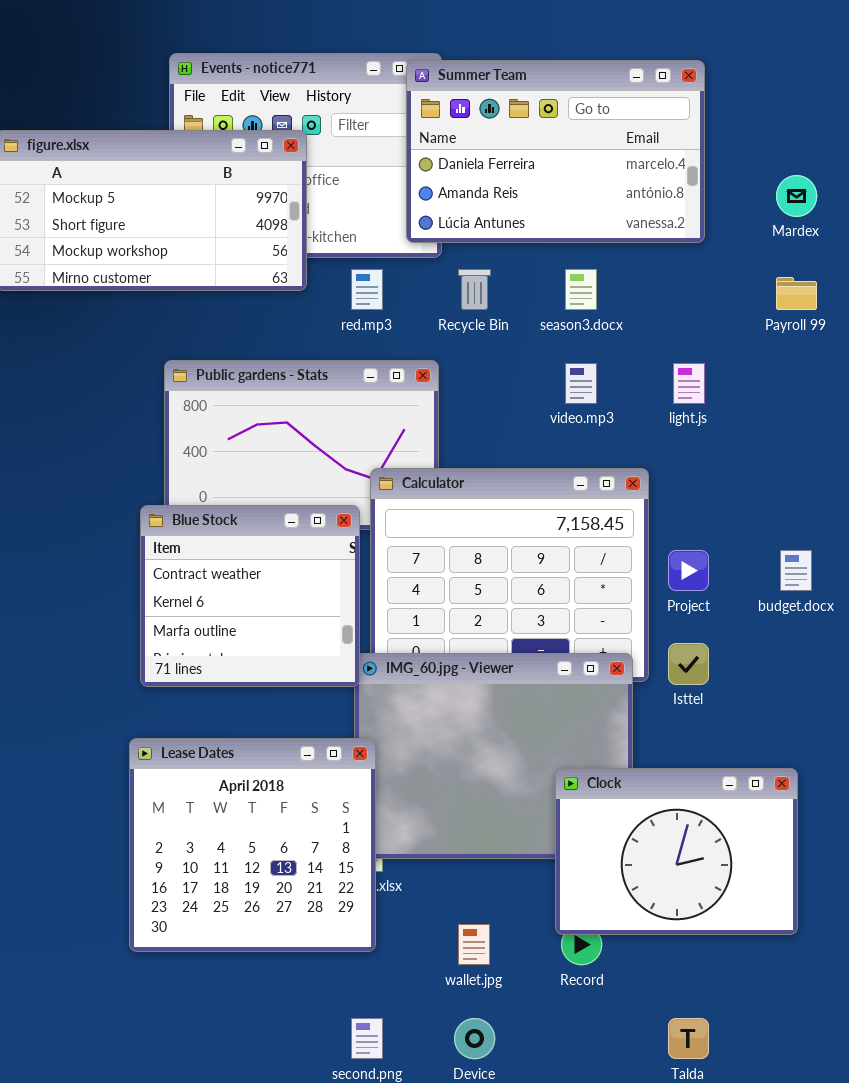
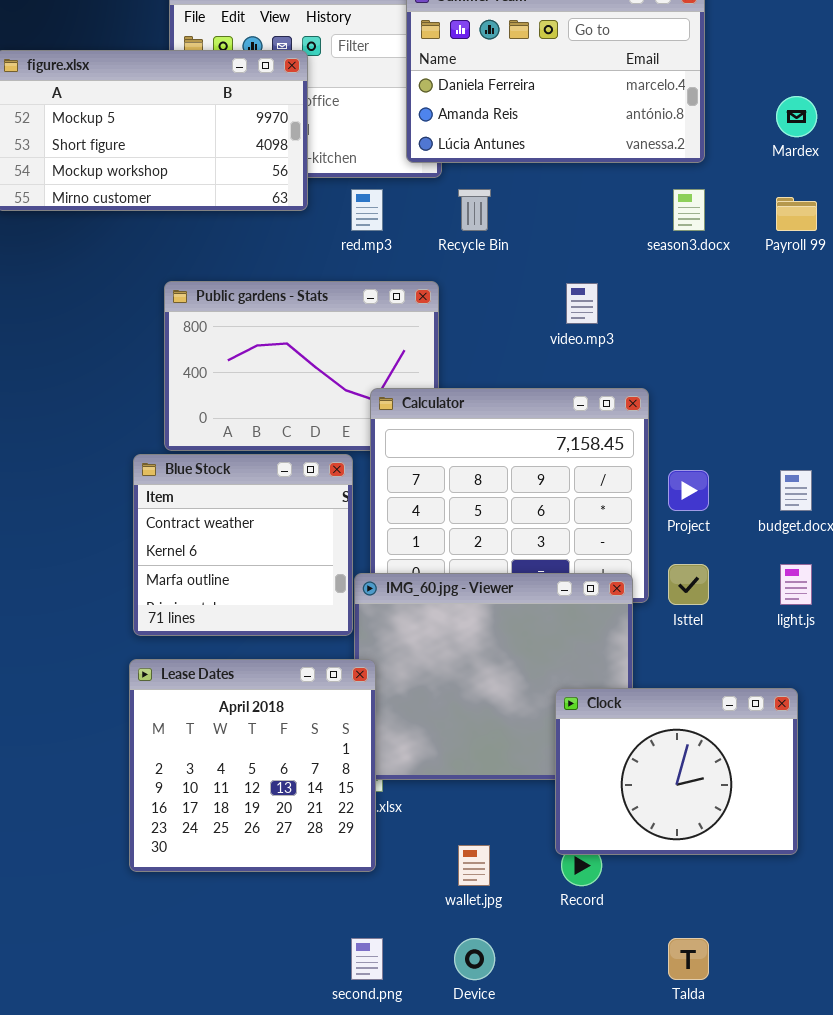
season3.docx: [565,269,597,310] -> [673,189,705,231], moved
light.js: [673,363,705,404] -> [780,564,812,605], moved
Blue Stock: [140,505,360,687] -> [133,454,353,636], moved

